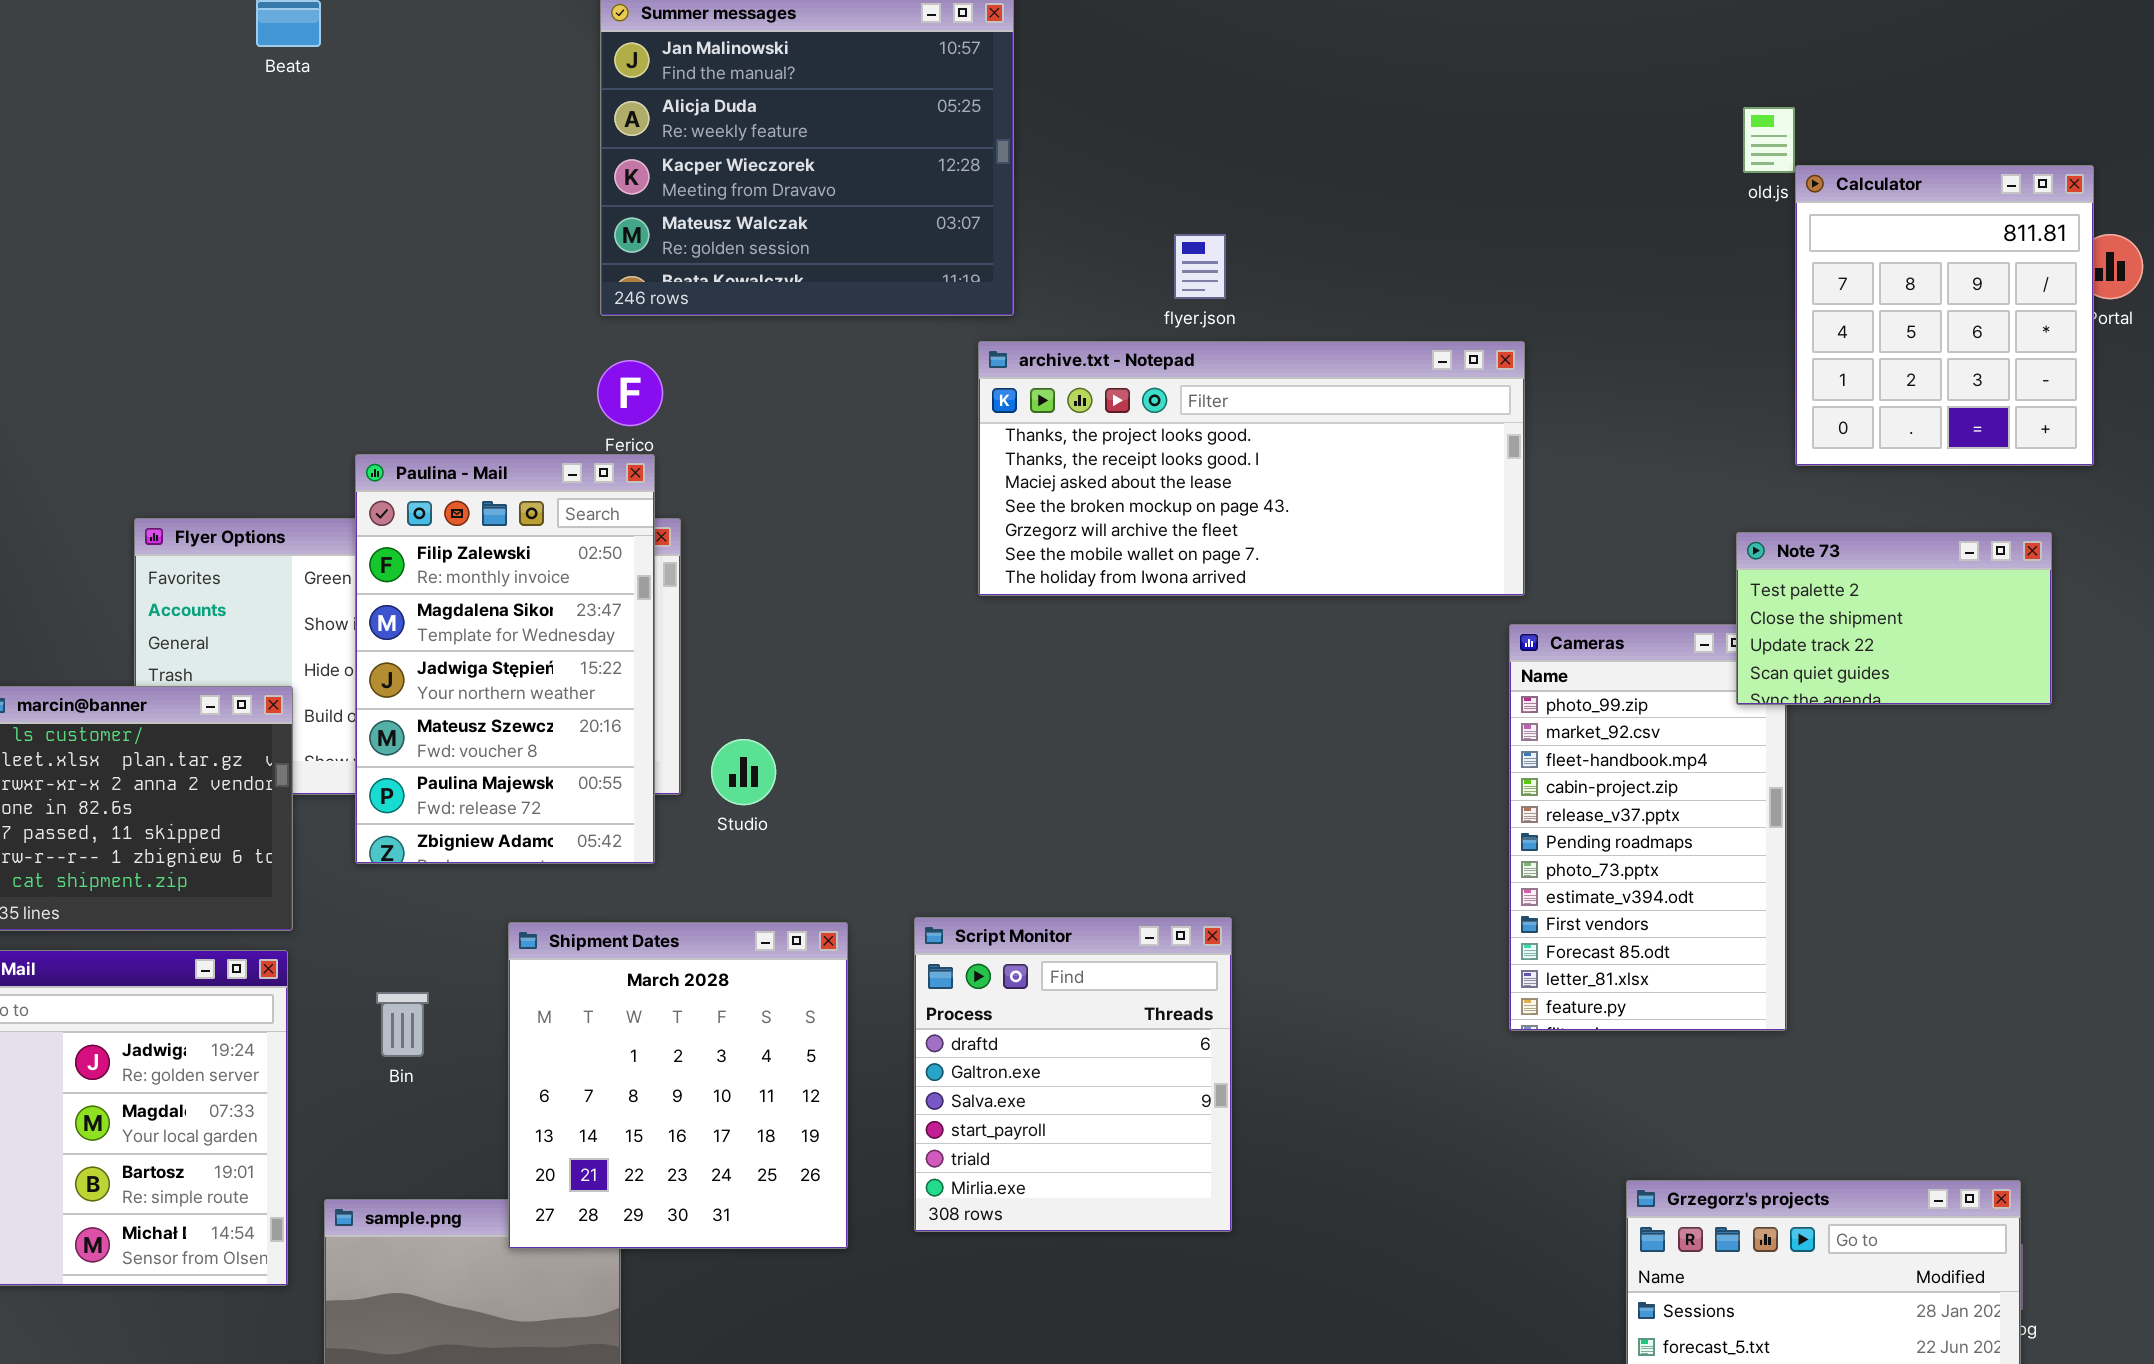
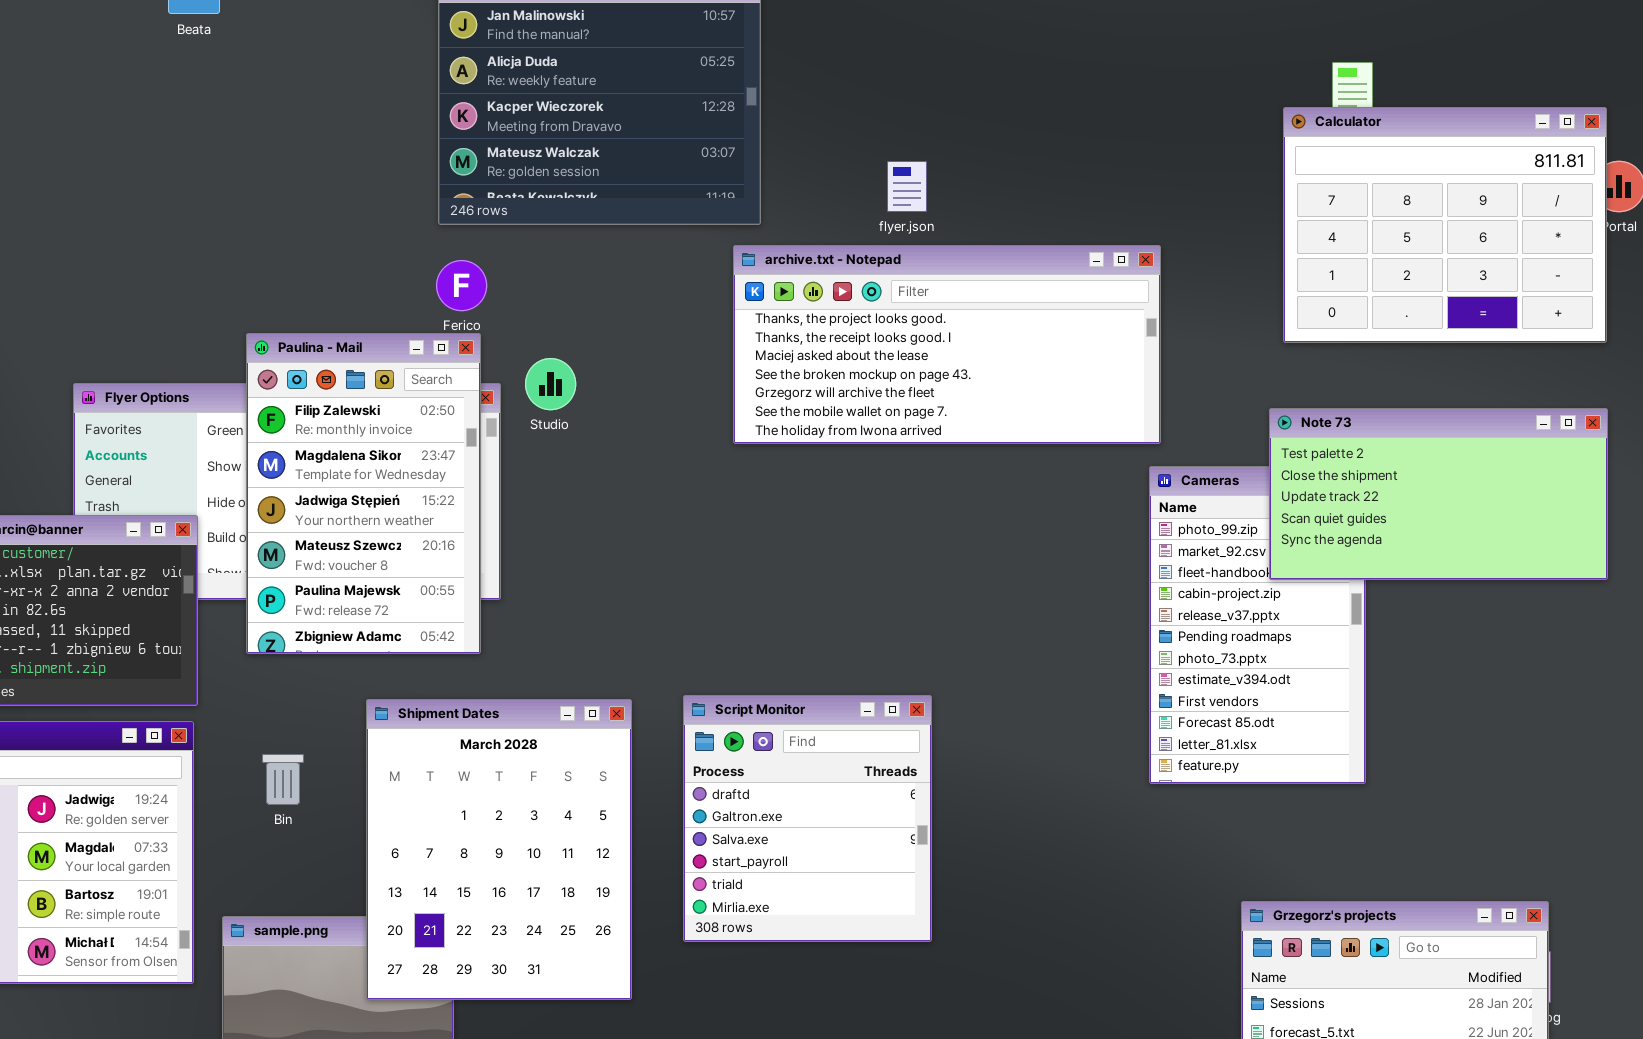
Calculator: [1795,165,2094,466] -> [1283,107,1607,343], resized
Note 73: [1736,532,2052,705] -> [1269,408,1608,580], moved, resized
Studio: [711,739,776,805] -> [525,358,576,410], moved
Shipment Dates: [508,922,848,1249] -> [366,699,632,1000], resized

